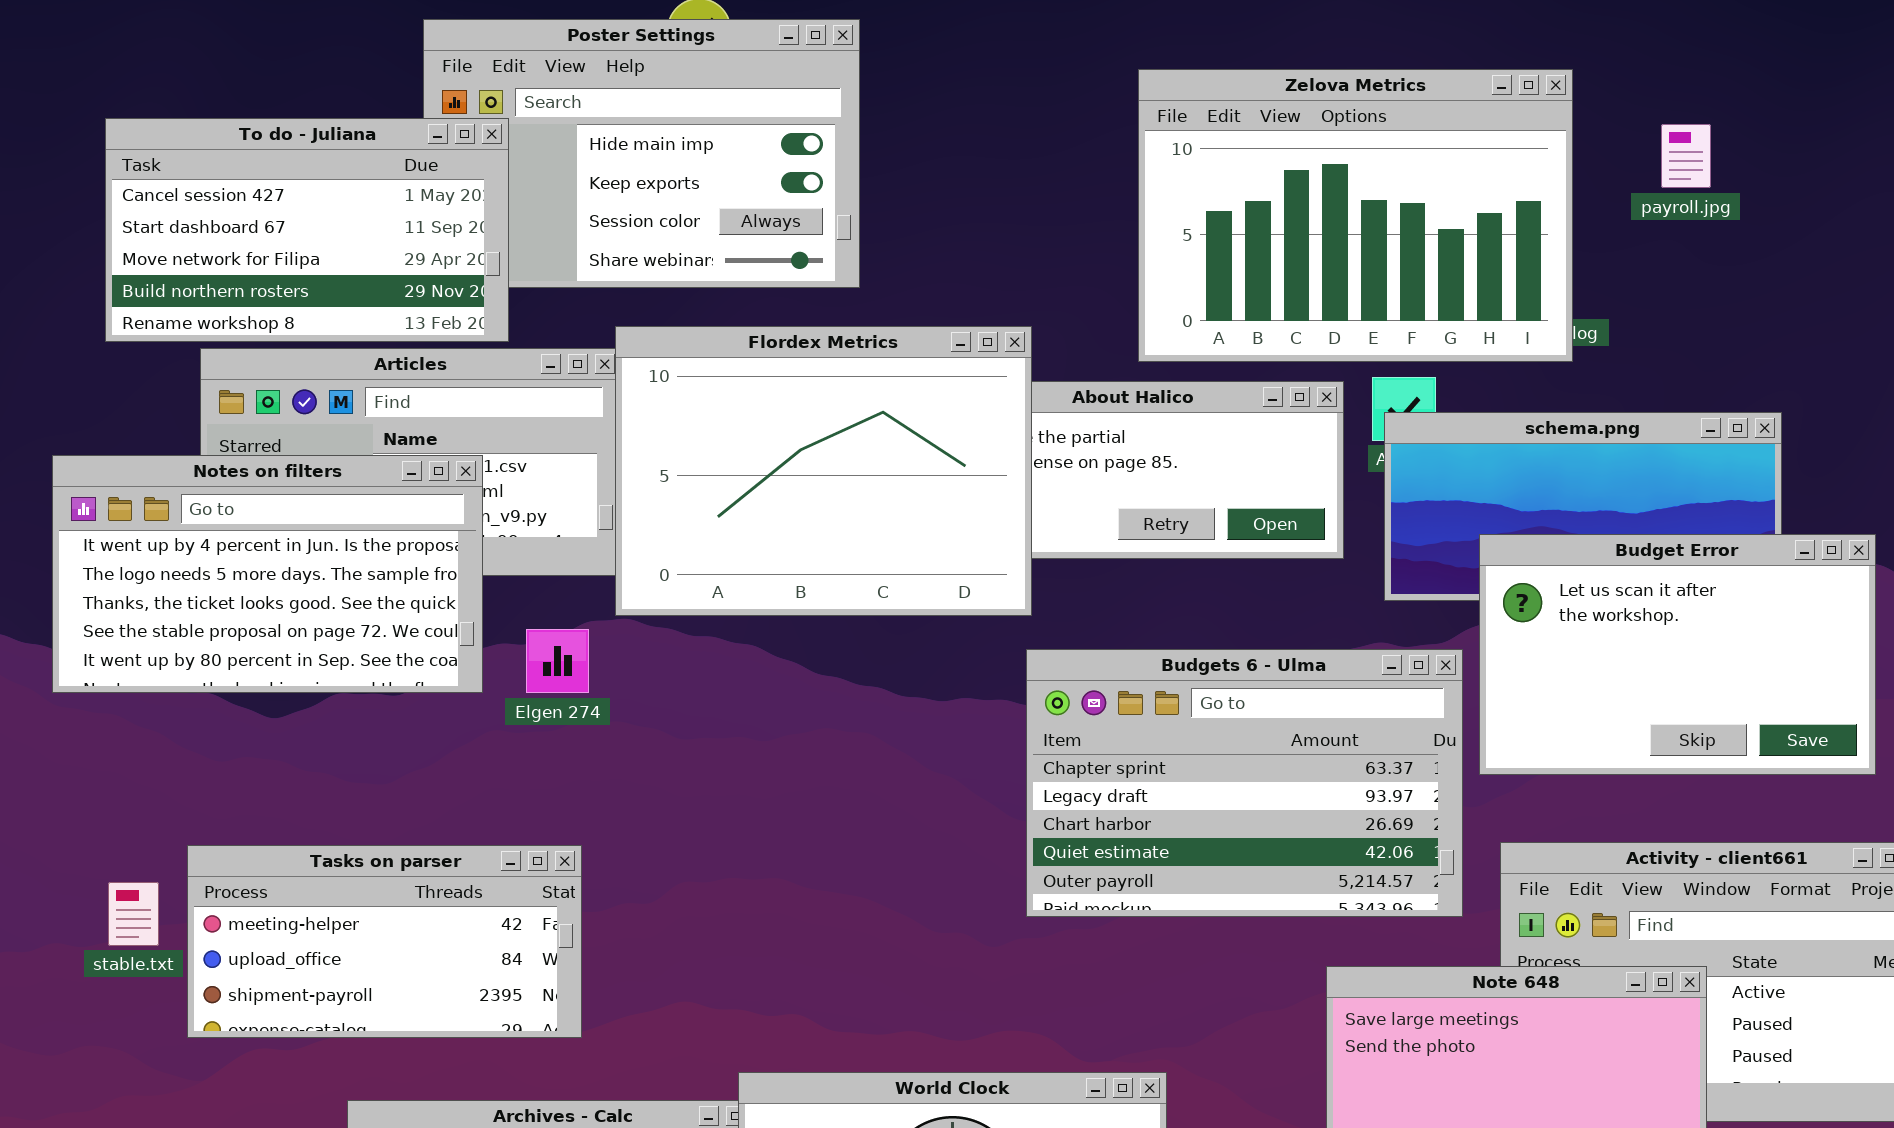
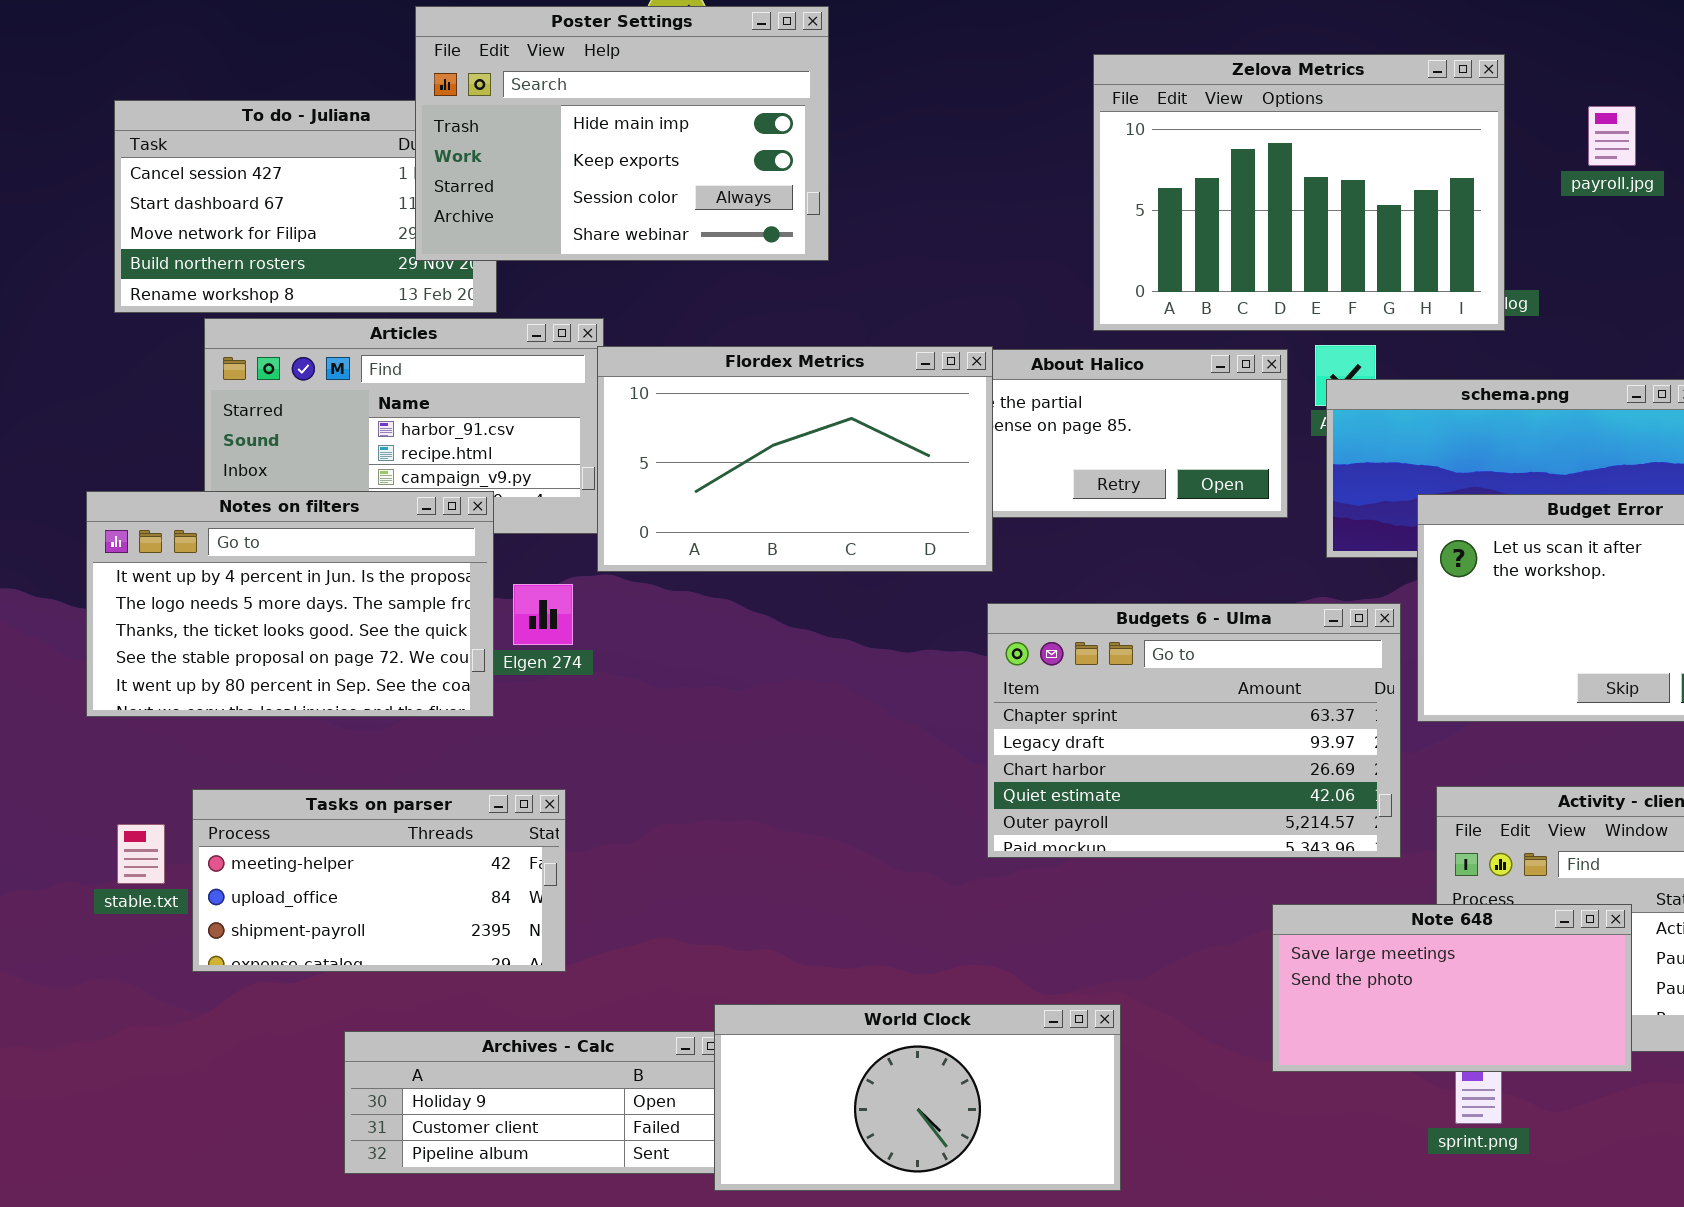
Poster Settings: [423,19,860,288] -> [415,6,829,261], raised
Flordex Metrics: [615,326,1032,616] -> [597,346,993,572], resized
Notes on filters: [52,455,483,693] -> [86,491,494,717], moved

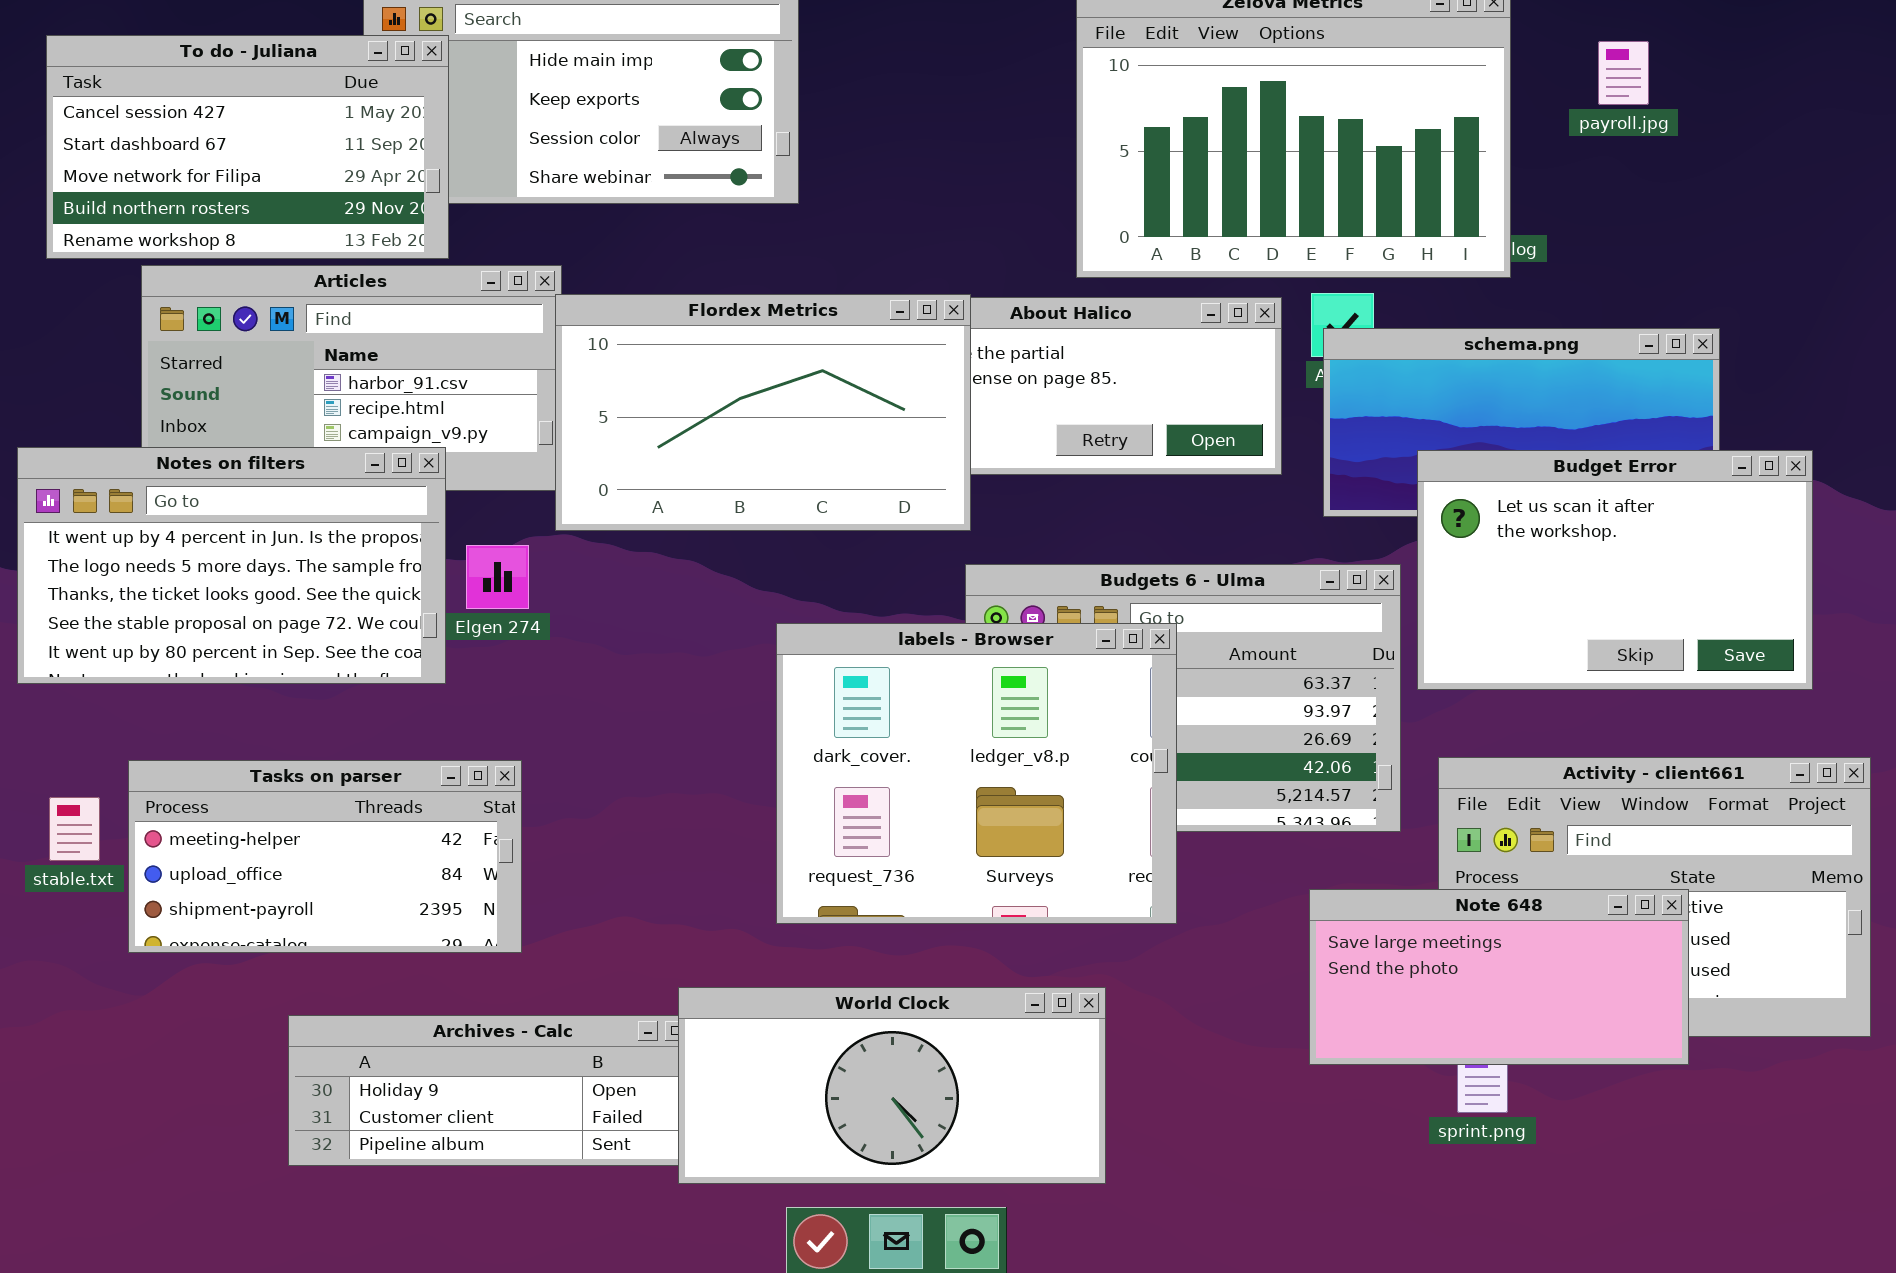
To do - Juliana: [114,100,497,313] -> [46,35,449,259], raised
labels - Browser: none -> [776,623,1177,924], opened
Note 648: [1272,904,1632,1072] -> [1309,889,1689,1065], moved

